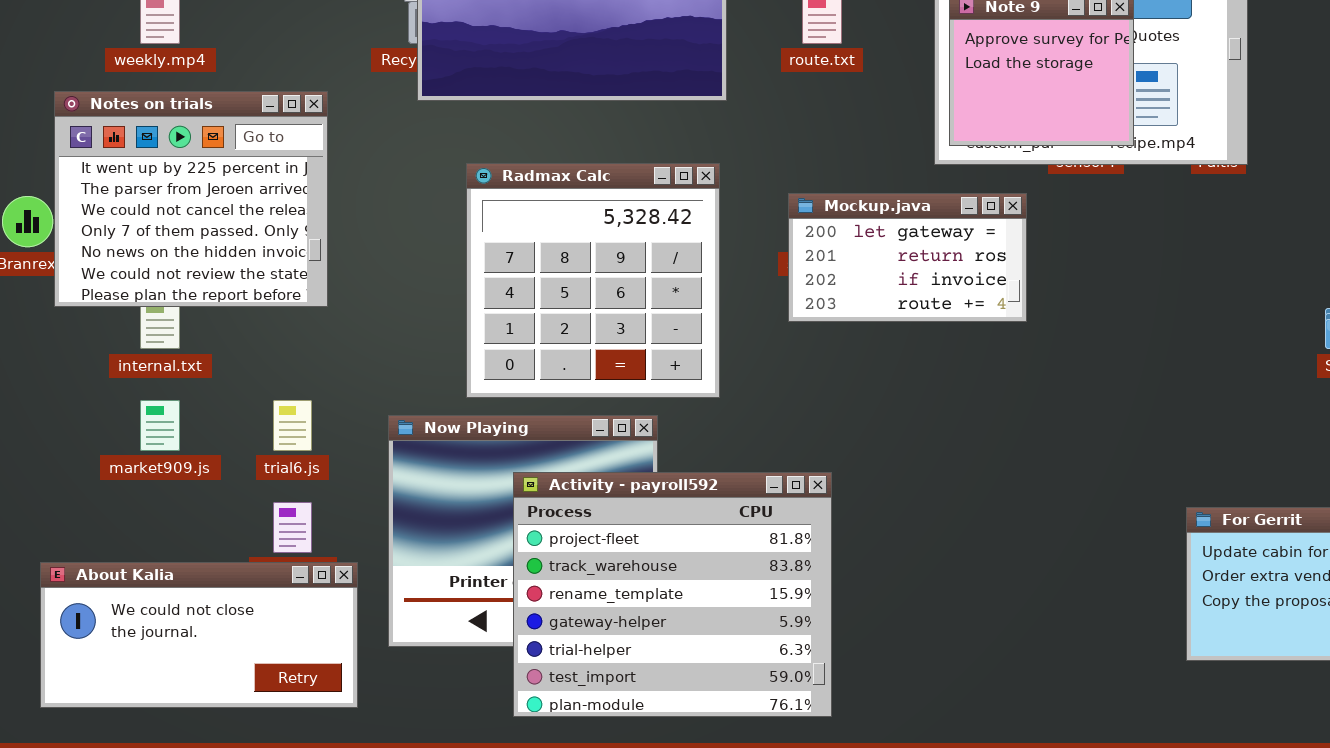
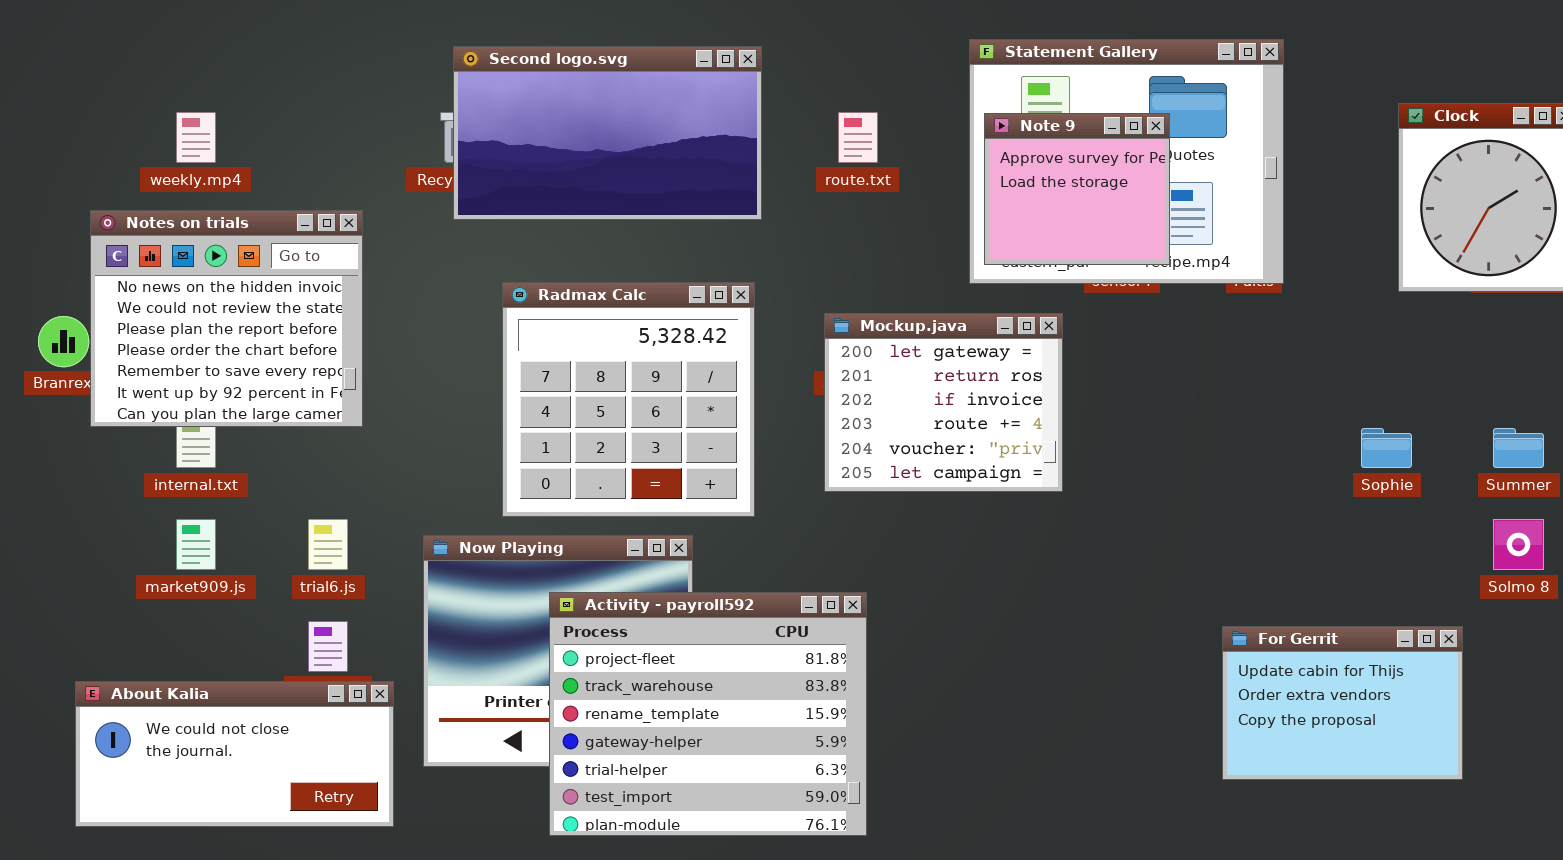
Notes on trials: [54,91,328,307] -> [90,210,363,427], scrolled down 4 rows
Mockup.java: [788,193,1027,322] -> [824,313,1063,492], resized

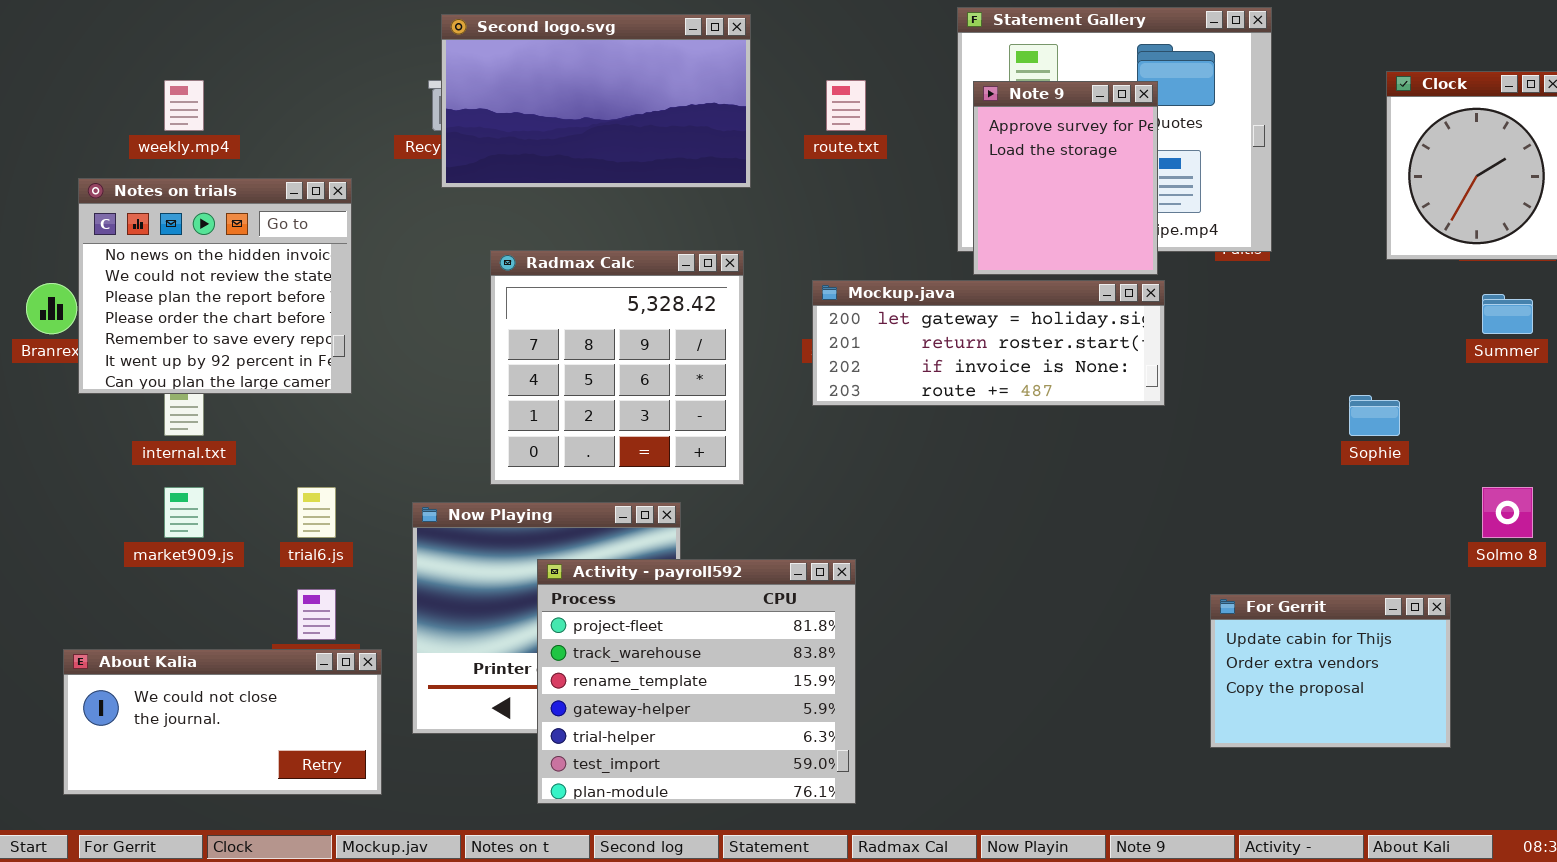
Note 9: [984,113,1170,265] -> [973,81,1158,275], resized
Mockup.java: [824,313,1063,492] -> [812,280,1165,406], resized
Summer: [1493,428,1544,468] -> [1482,294,1533,334], moved

